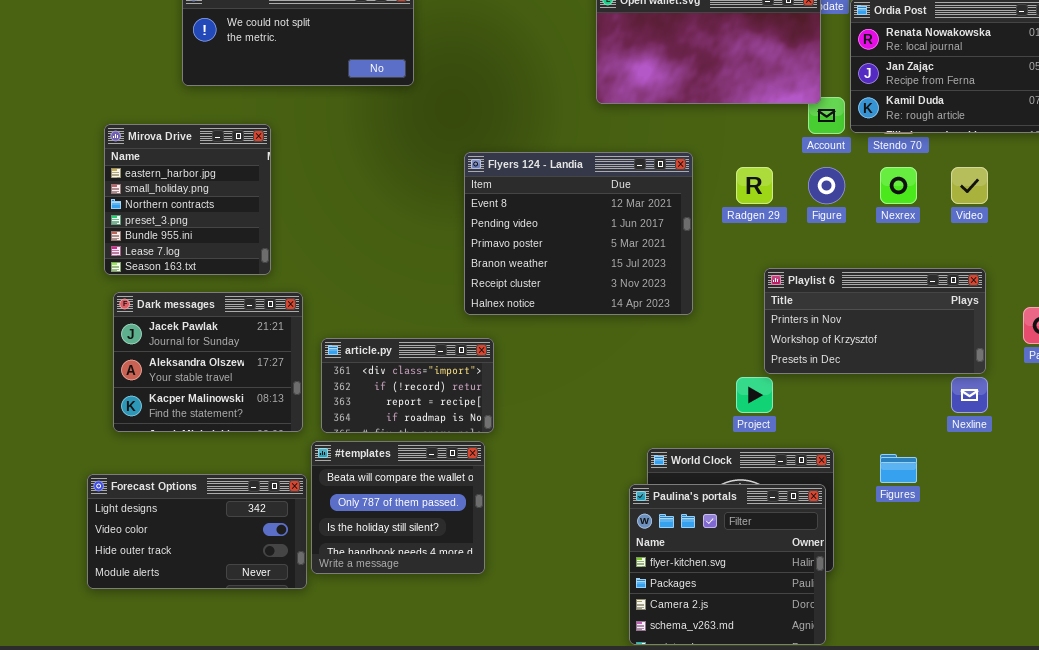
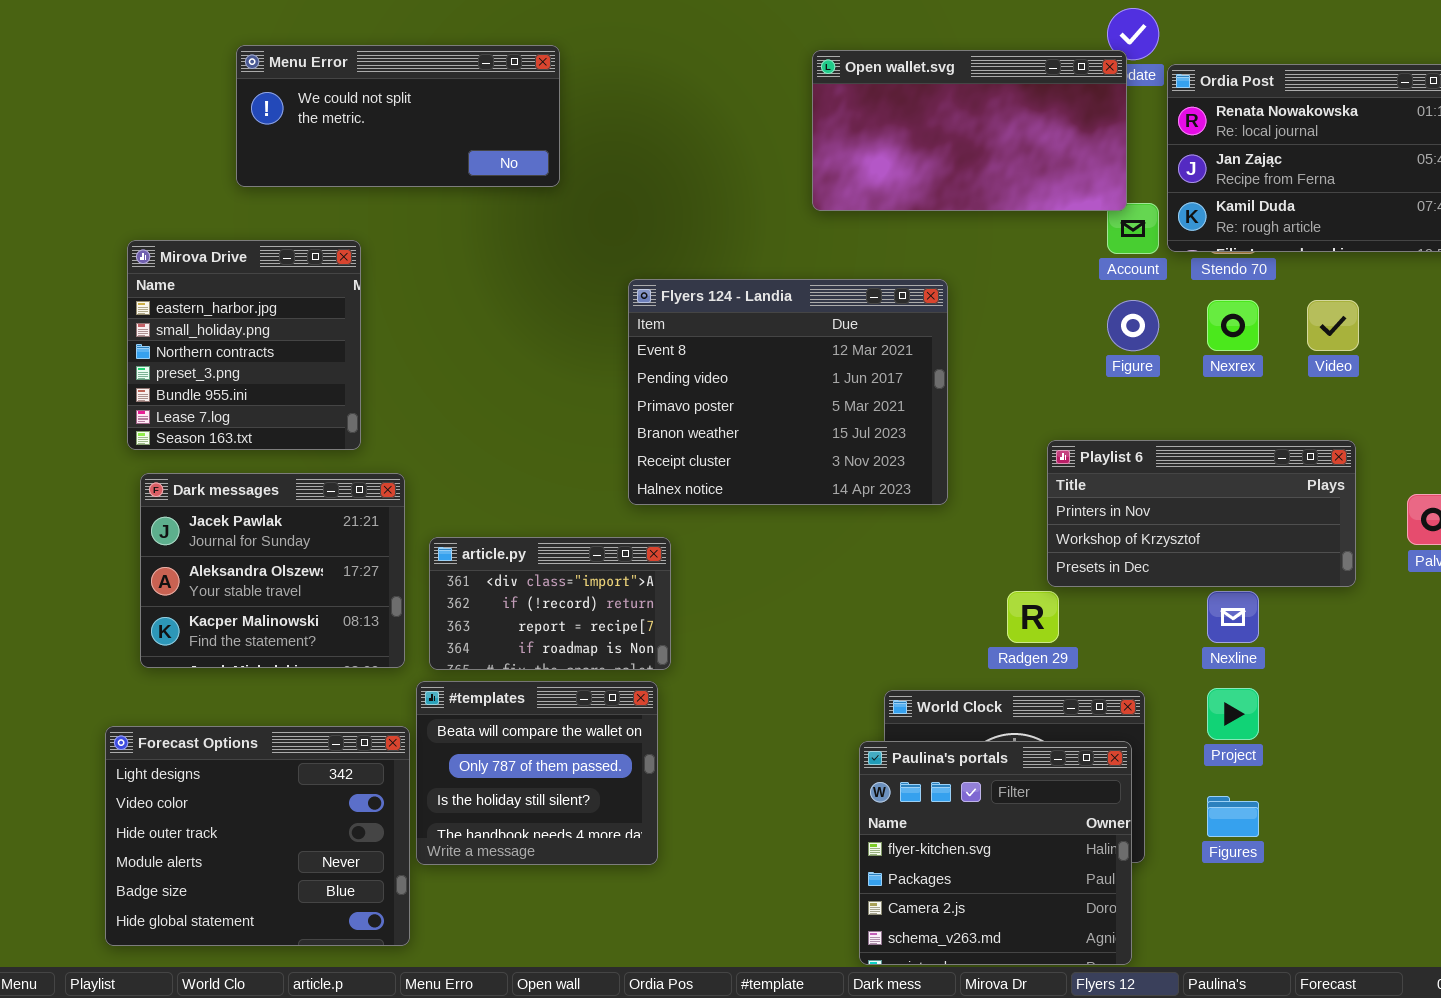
Radgen 29: [736,167,773,204] -> [1007,591,1059,643], moved
Project: [736,377,773,413] -> [1207,688,1259,740], moved
Nexline: [951,377,988,413] -> [1207,591,1259,643], moved
Figures: [880,454,917,483] -> [1207,796,1259,837], moved
Forecast Options: [87,474,307,589] -> [105,726,410,946], resized

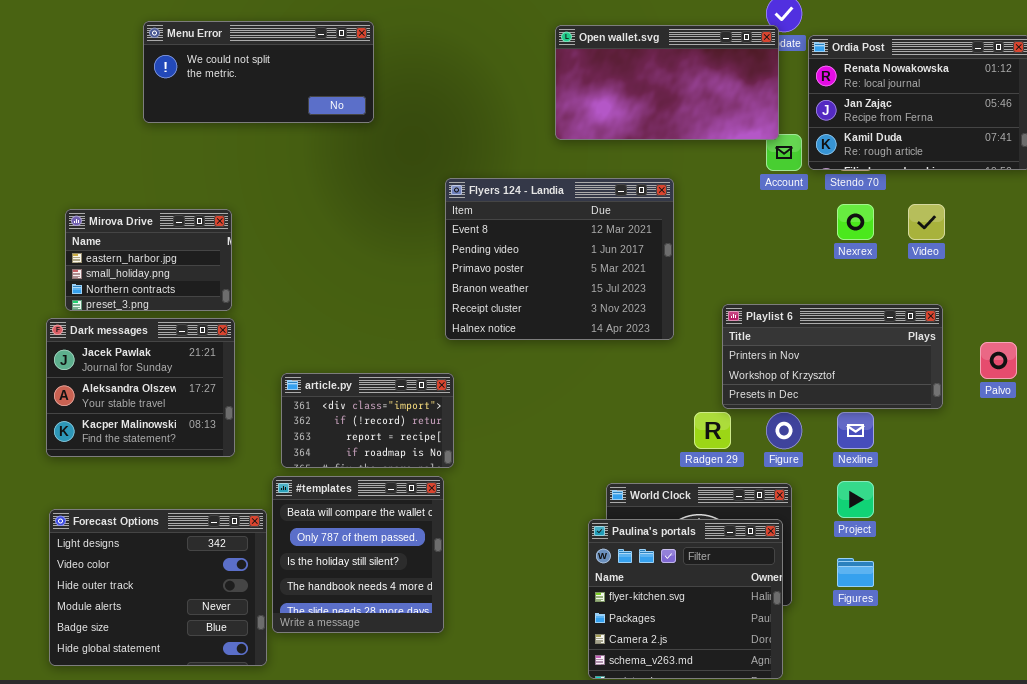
Mirova Drive: [127,240,361,450] -> [65,209,232,311], resized
Flyers 124 - Landia: [628,279,948,505] -> [445,178,674,340], moved
Figure: [1107,300,1159,351] -> [766,412,802,449], moved
Dark messages: [140,473,405,668] -> [46,318,235,457], moved
#templates: [416,681,658,865] -> [272,476,444,633], resized

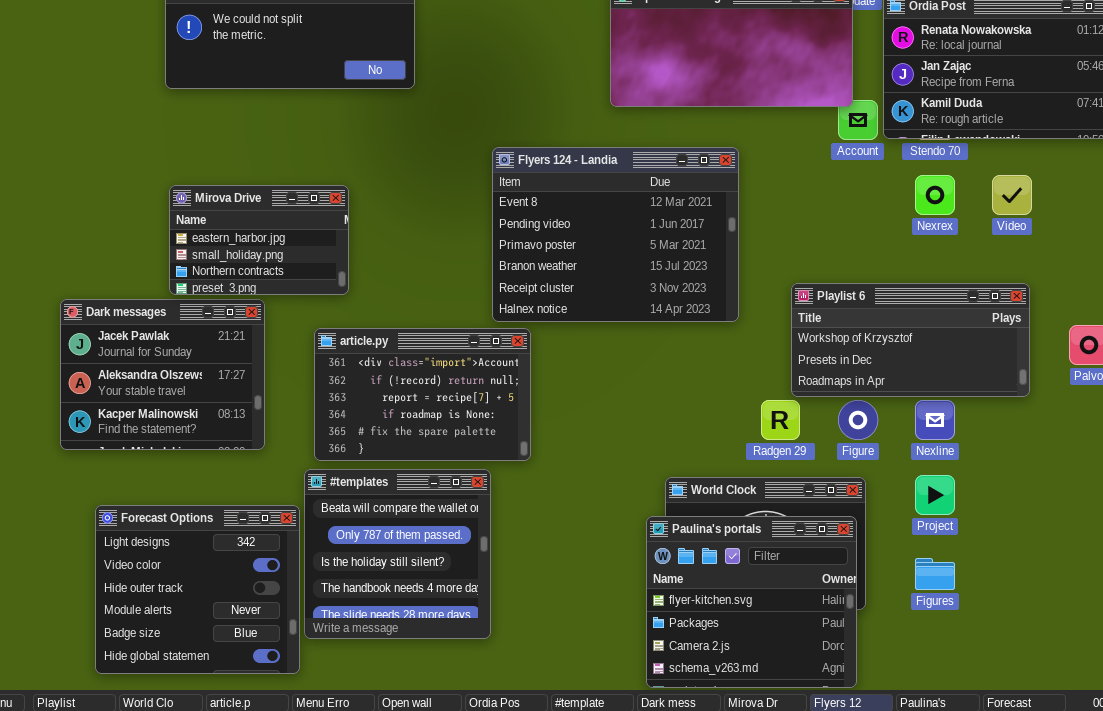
Mirova Drive: [65,209,232,311] -> [169,185,349,295], moved
Playlist 6: [722,304,943,409] -> [791,283,1030,397], scrolled down 1 row
article.py: [281,373,454,468] -> [314,328,531,461], resized
Forecast Options: [49,509,267,666] -> [95,505,300,674], resized

